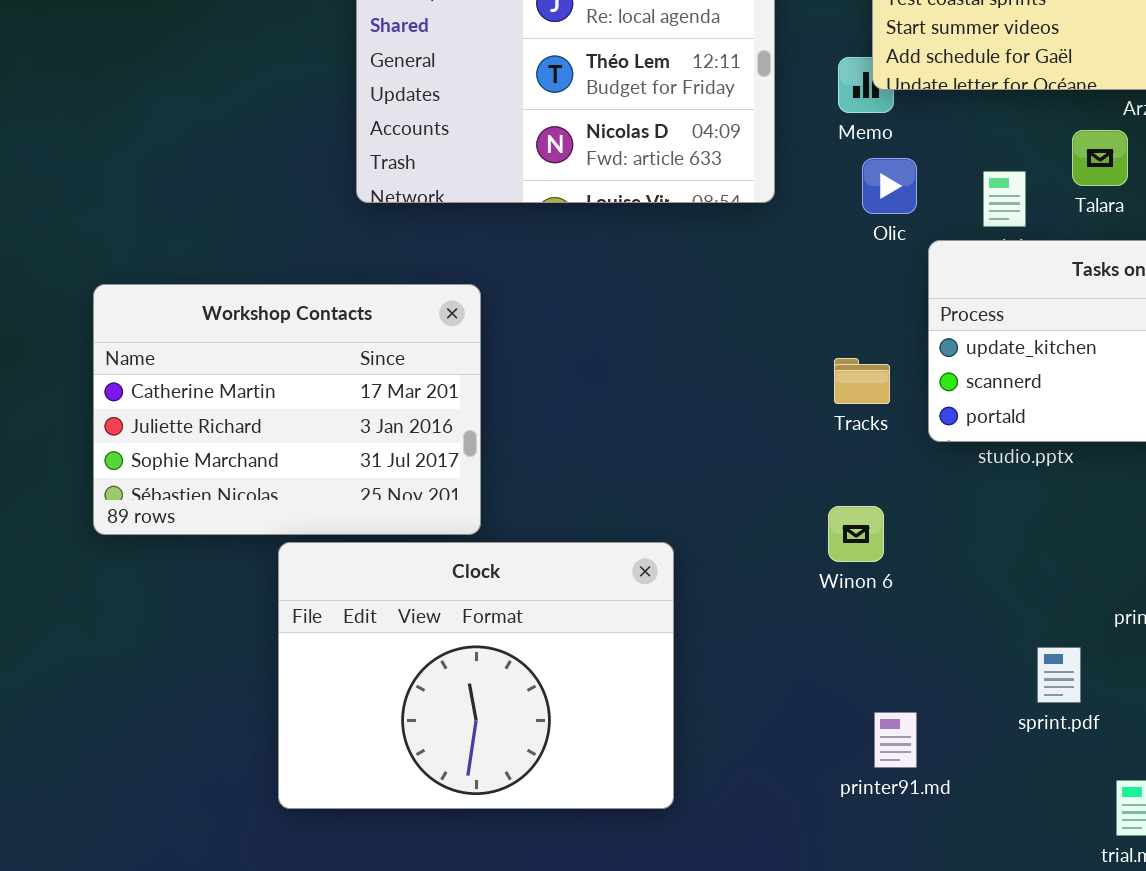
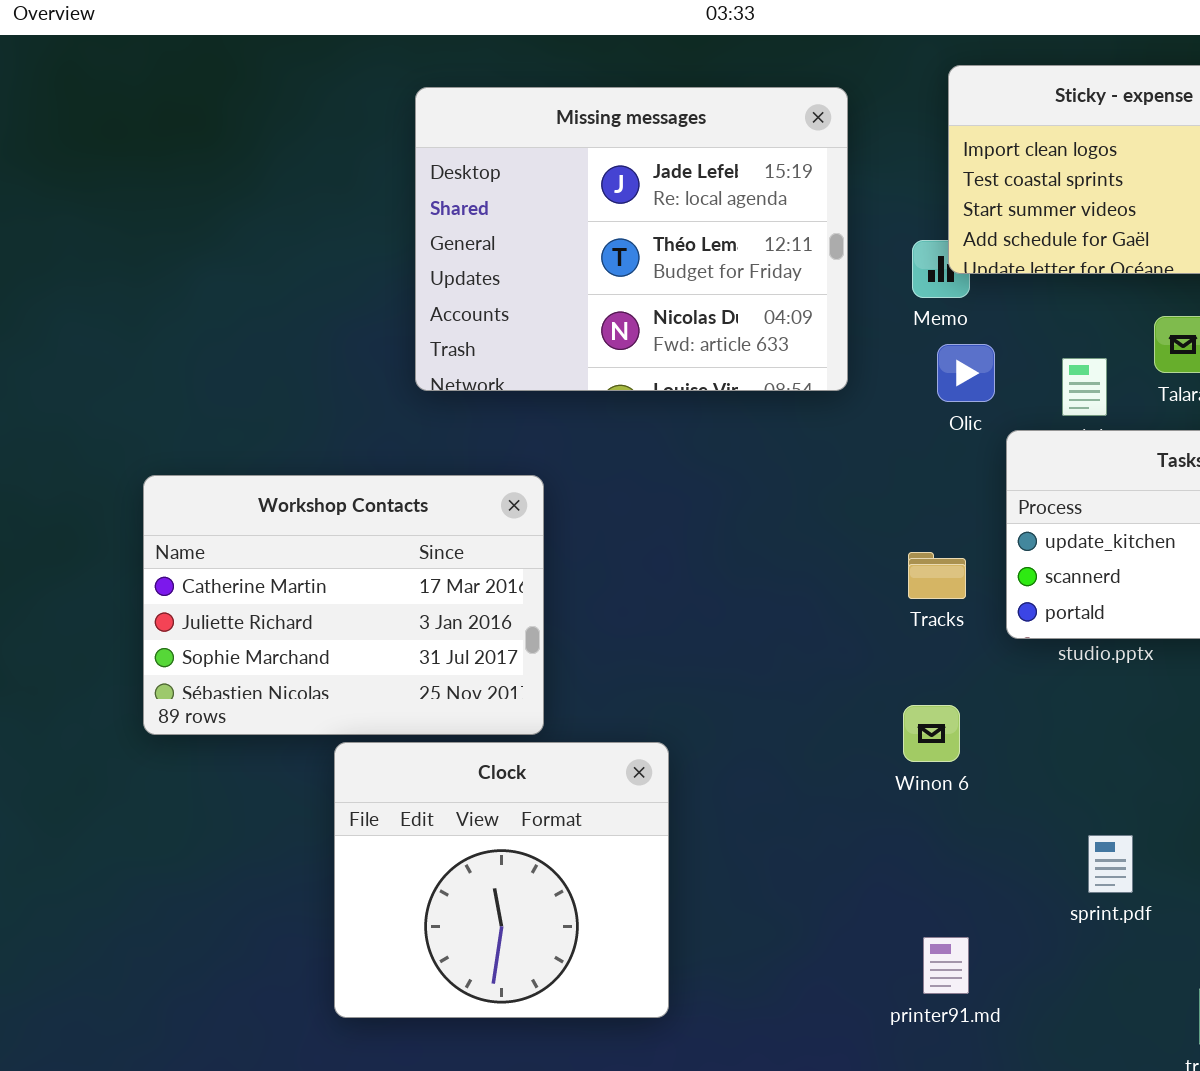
Clock: [278,542,674,809] -> [334,742,669,1018], resized
sprint.pdf: [1037,647,1081,703] -> [1088,835,1133,893], moved
printer91.md: [874,712,917,768] -> [923,937,969,994], moved

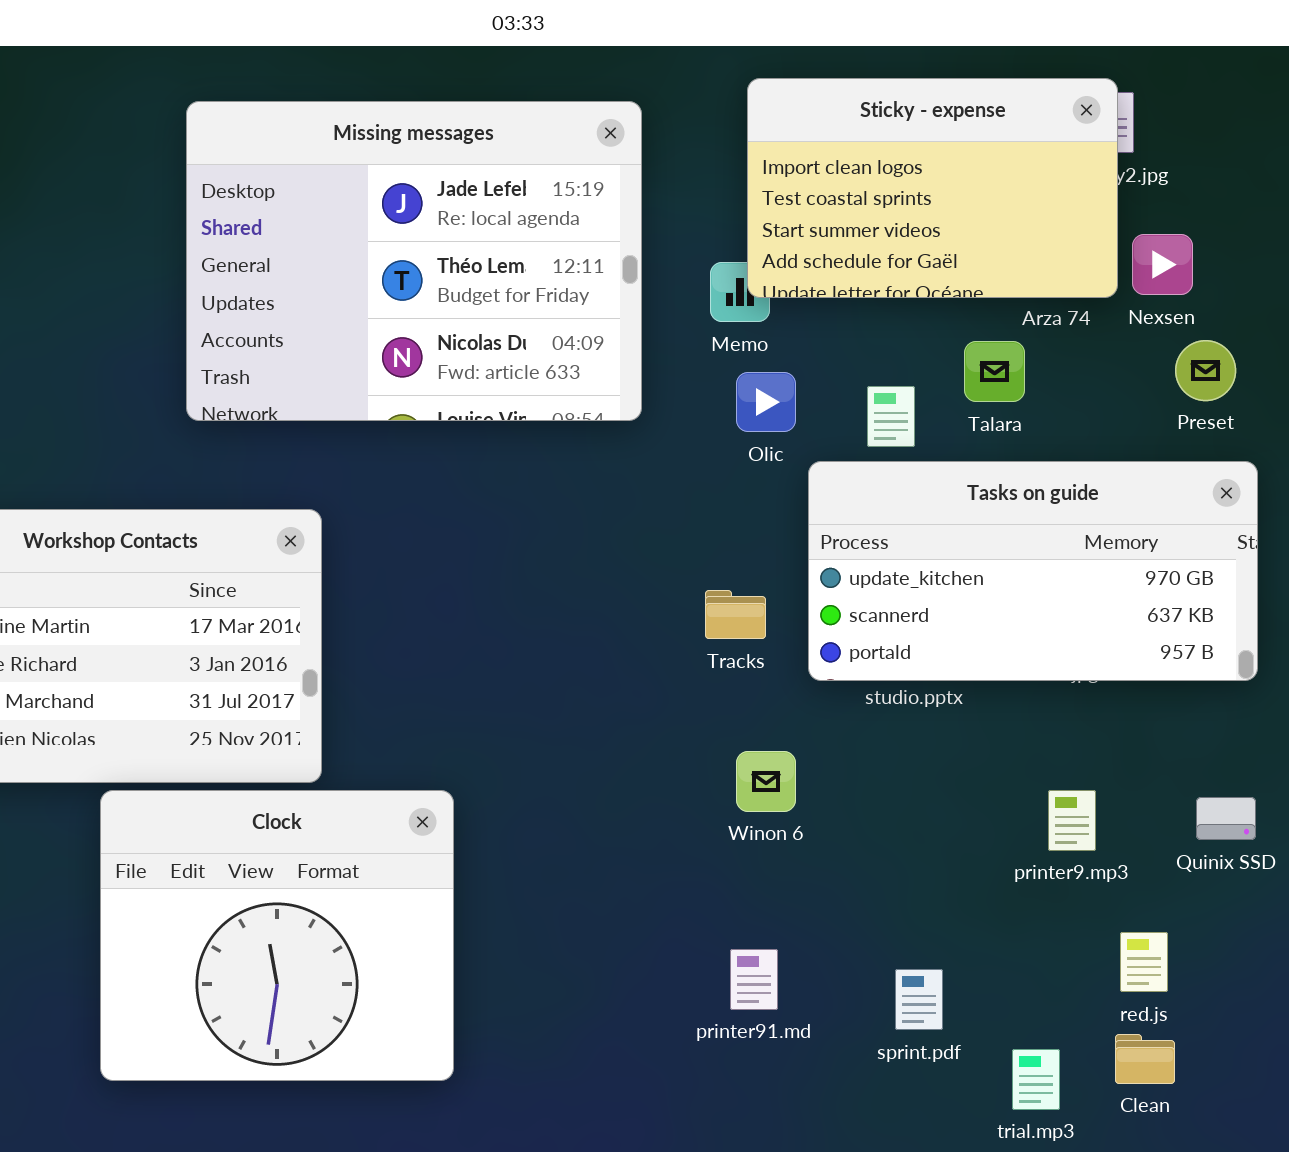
Winon 6: [903,705,960,762] -> [736,751,796,812], moved
sprint.pdf: [1088,835,1133,893] -> [895,969,943,1030], moved
printer91.md: [923,937,969,994] -> [730,949,778,1010], moved

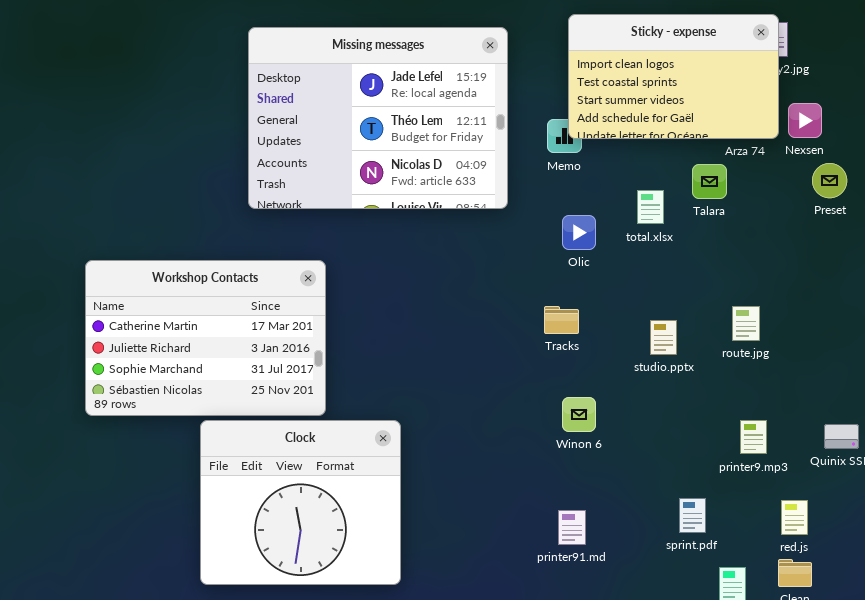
Olic: [736,372,796,432] -> [562,215,596,250], moved
Tasks on guide: [808,461,1258,681] -> none, closed
sprint.pdf: [895,969,943,1030] -> [679,498,706,533], moved

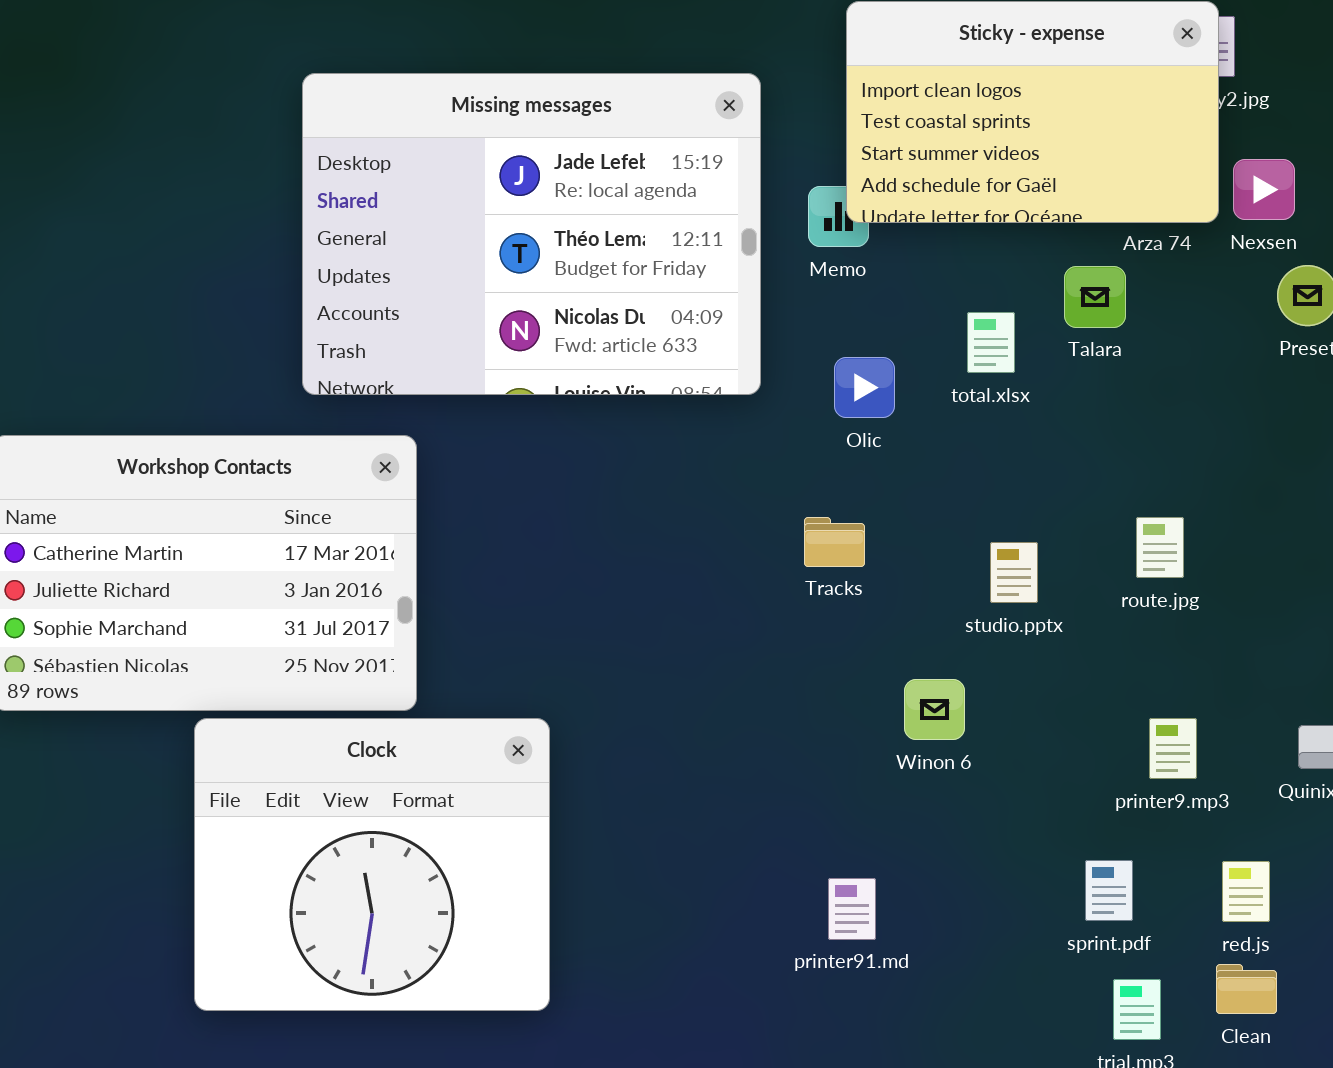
Missing messages: [248,27,508,209] -> [302,73,761,395], moved
Winon 6: [562,397,596,432] -> [904,679,965,740], moved
sprint.pdf: [679,498,706,533] -> [1085,860,1133,921], moved

